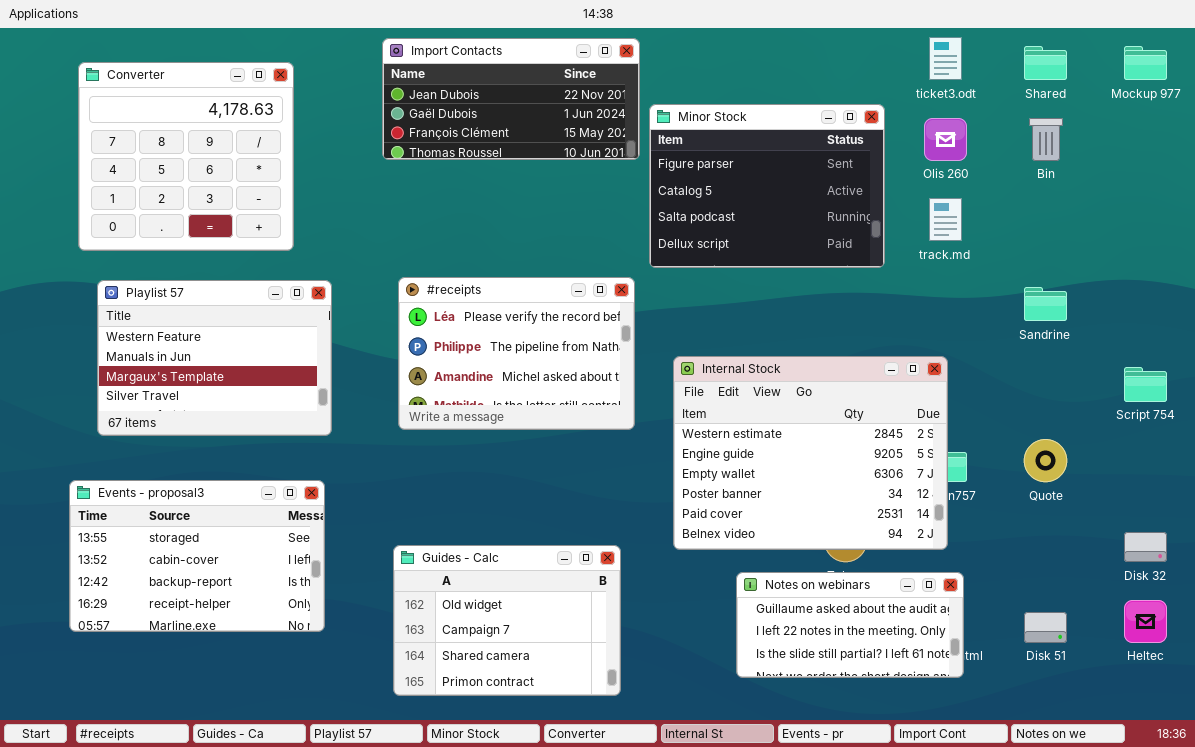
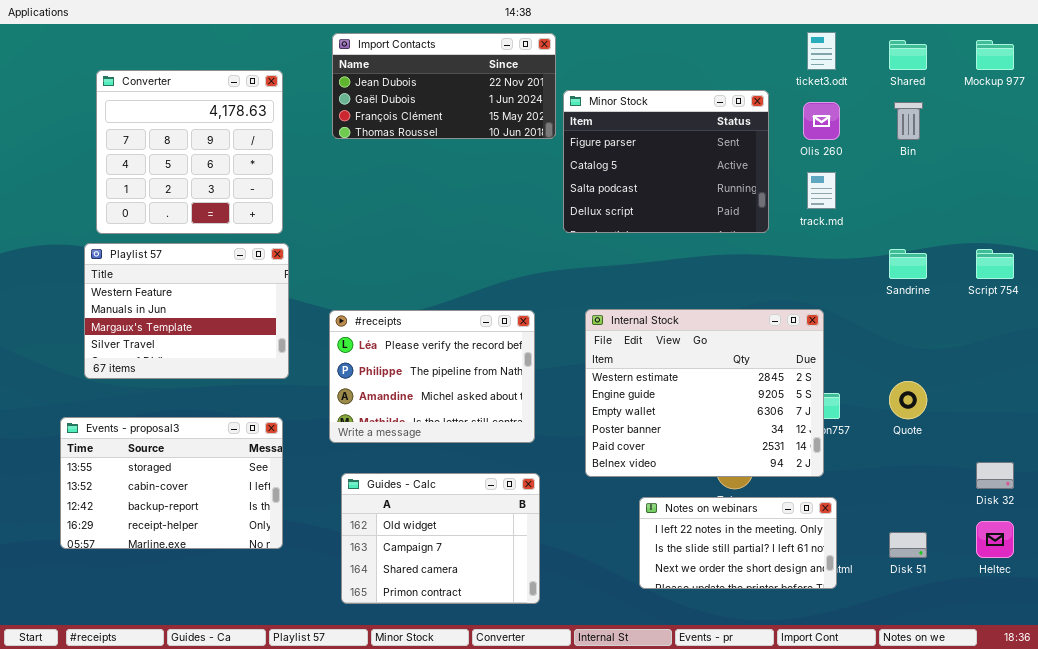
Converter: [78,62,294,251] -> [96,70,283,234], moved
#receipts: [398,277,635,430] -> [329,310,535,443], moved
Script 754: [1124,367,1167,402] -> [976,249,1014,279], moved
Notes on webinars: [736,572,964,678] -> [639,497,837,589], scrolled down 1 row

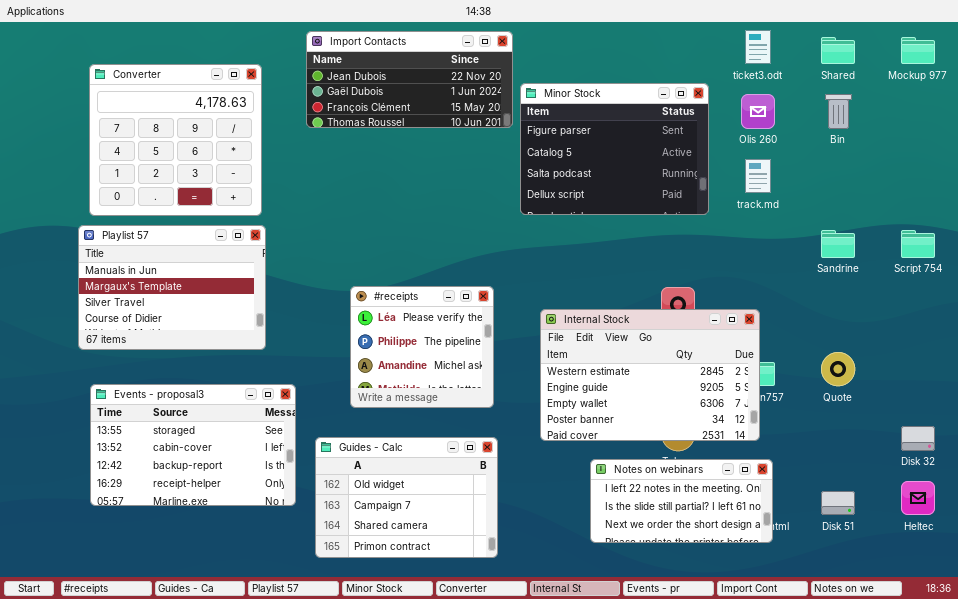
Playlist 57: [84,243,289,379] -> [78,225,266,350], scrolled down 1 row
Internal Stock: [585,309,824,477] -> [540,309,760,441], resized
#receipts: [329,310,535,443] -> [350,286,494,408], resized
Events - proposal3: [60,417,283,549] -> [90,384,296,506], moved

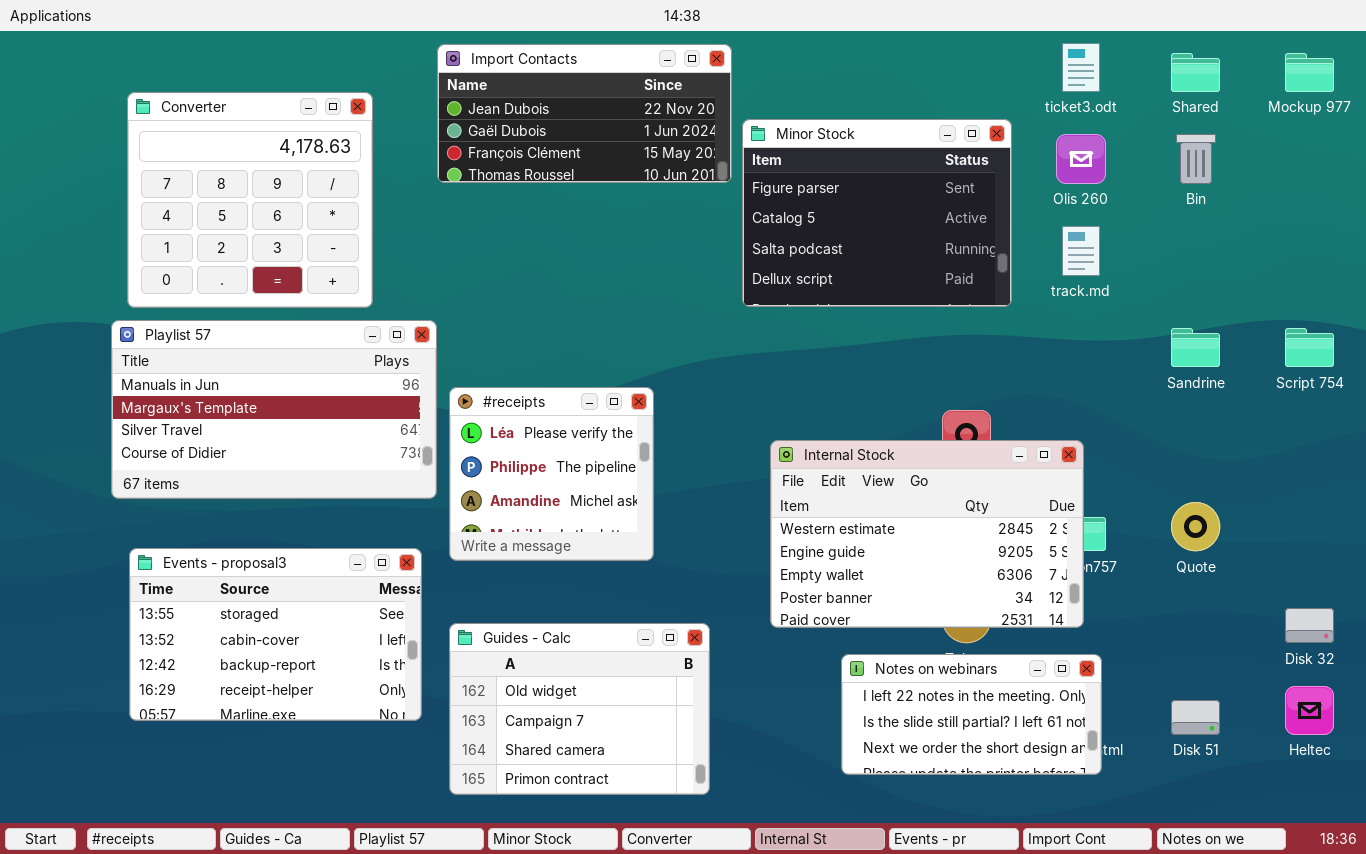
Playlist 57: [78,225,266,350] -> [111,320,437,499], resized
#receipts: [350,286,494,408] -> [449,387,654,561], moved

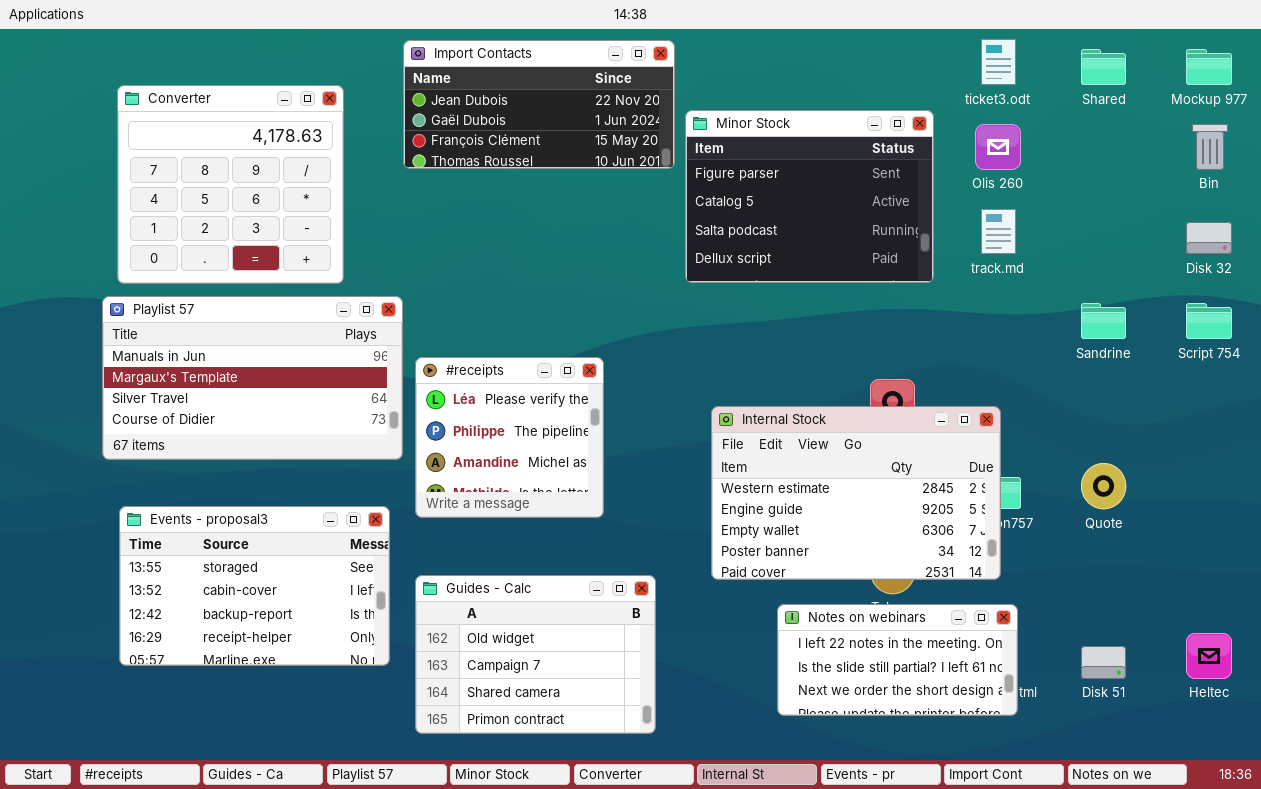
Bin: [1176,134,1216,184] -> [1192,124,1228,170], moved
Disk 32: [1285,608,1334,643] -> [1186,222,1232,254], moved

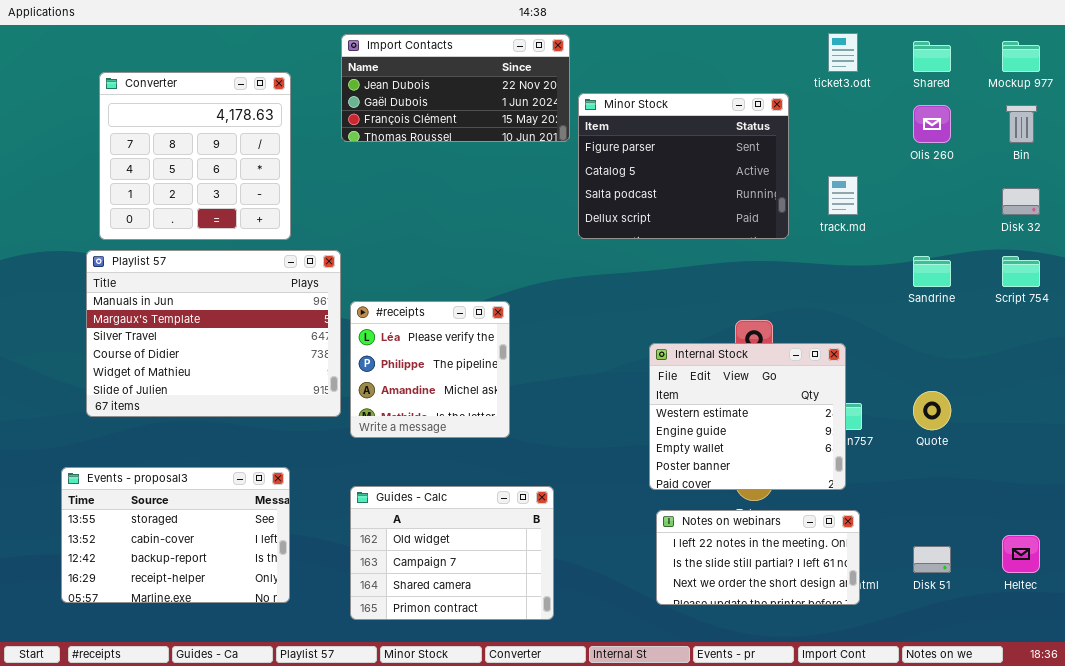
Olis 260: [975,124,1021,170] -> [913,105,951,143], moved
Playlist 57: [102,296,403,460] -> [86,250,341,417], resized
Internal Stock: [711,406,1001,580] -> [649,343,846,490], resized
Events - proposal3: [119,506,390,666] -> [61,467,290,603], moved

